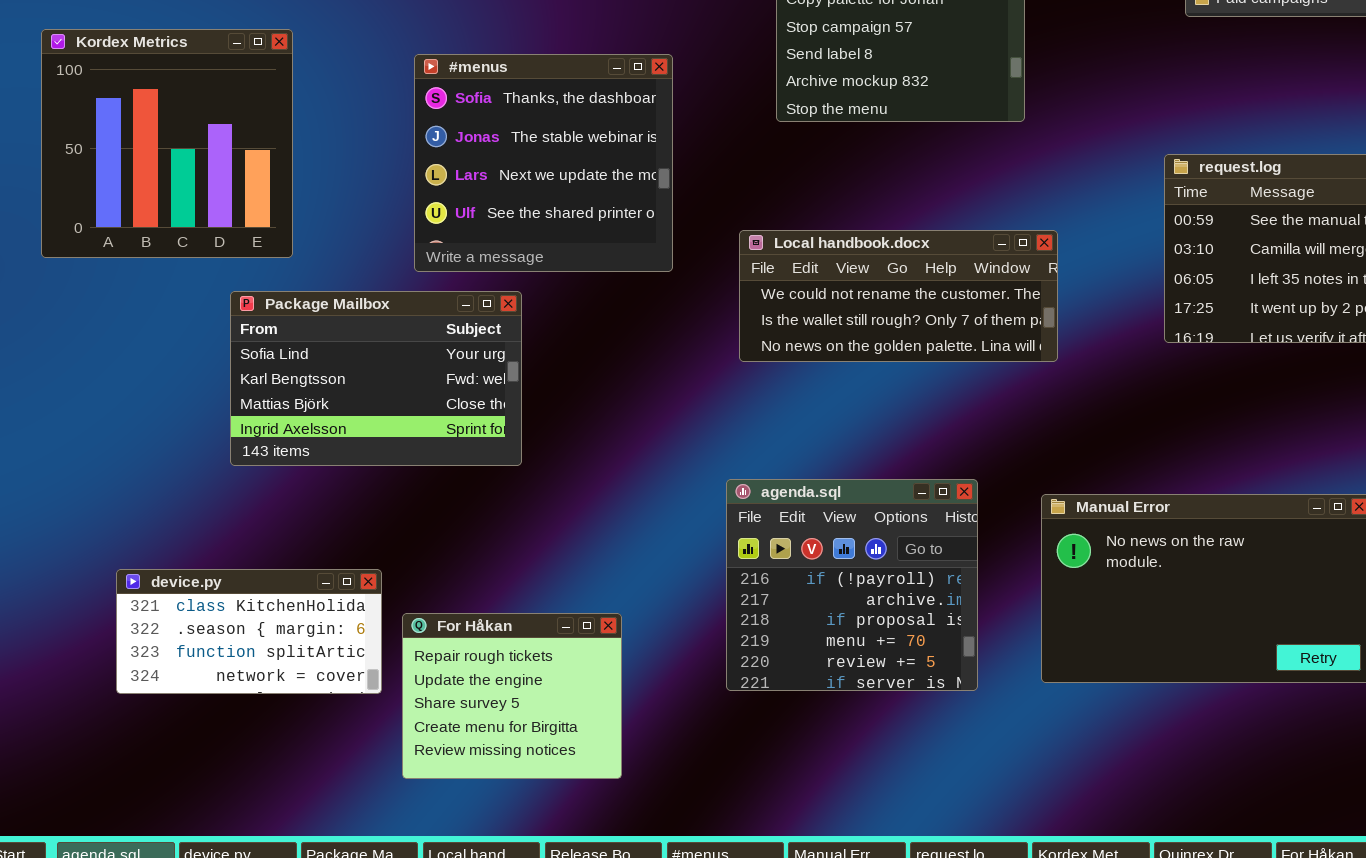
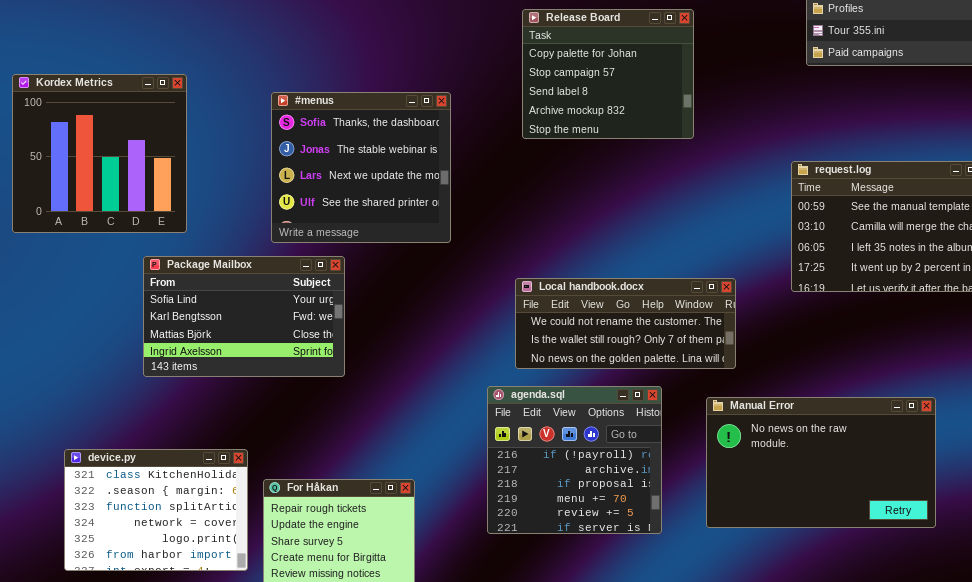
Local handbook.docx: [739,230,1058,362] -> [515,278,736,369], moved
device.py: [116,569,382,694] -> [64,449,248,571], resized

